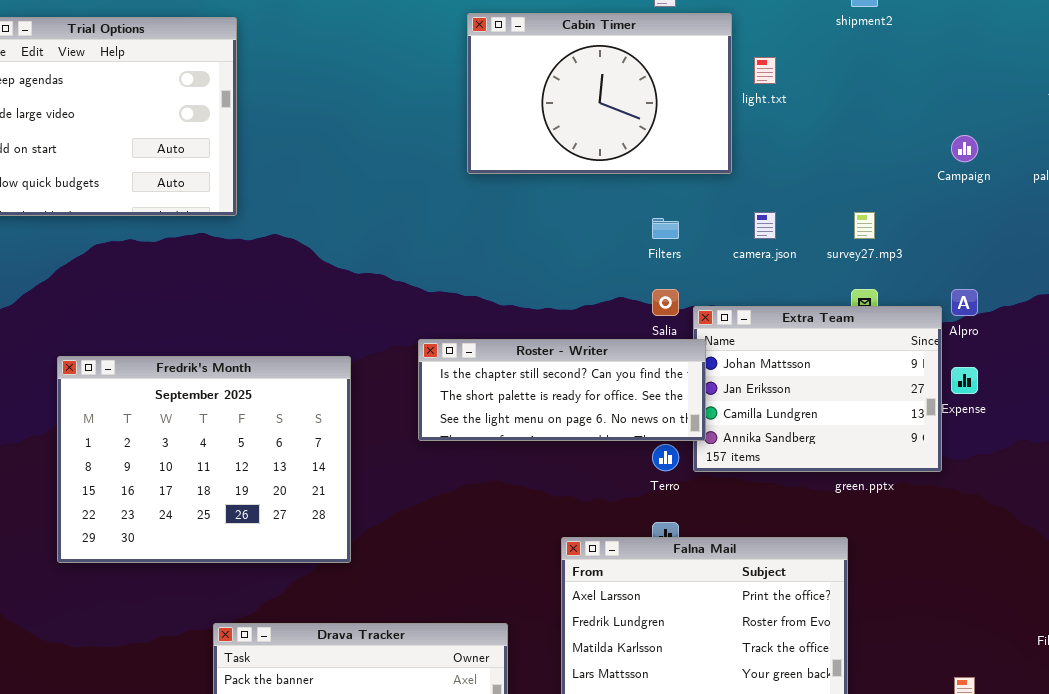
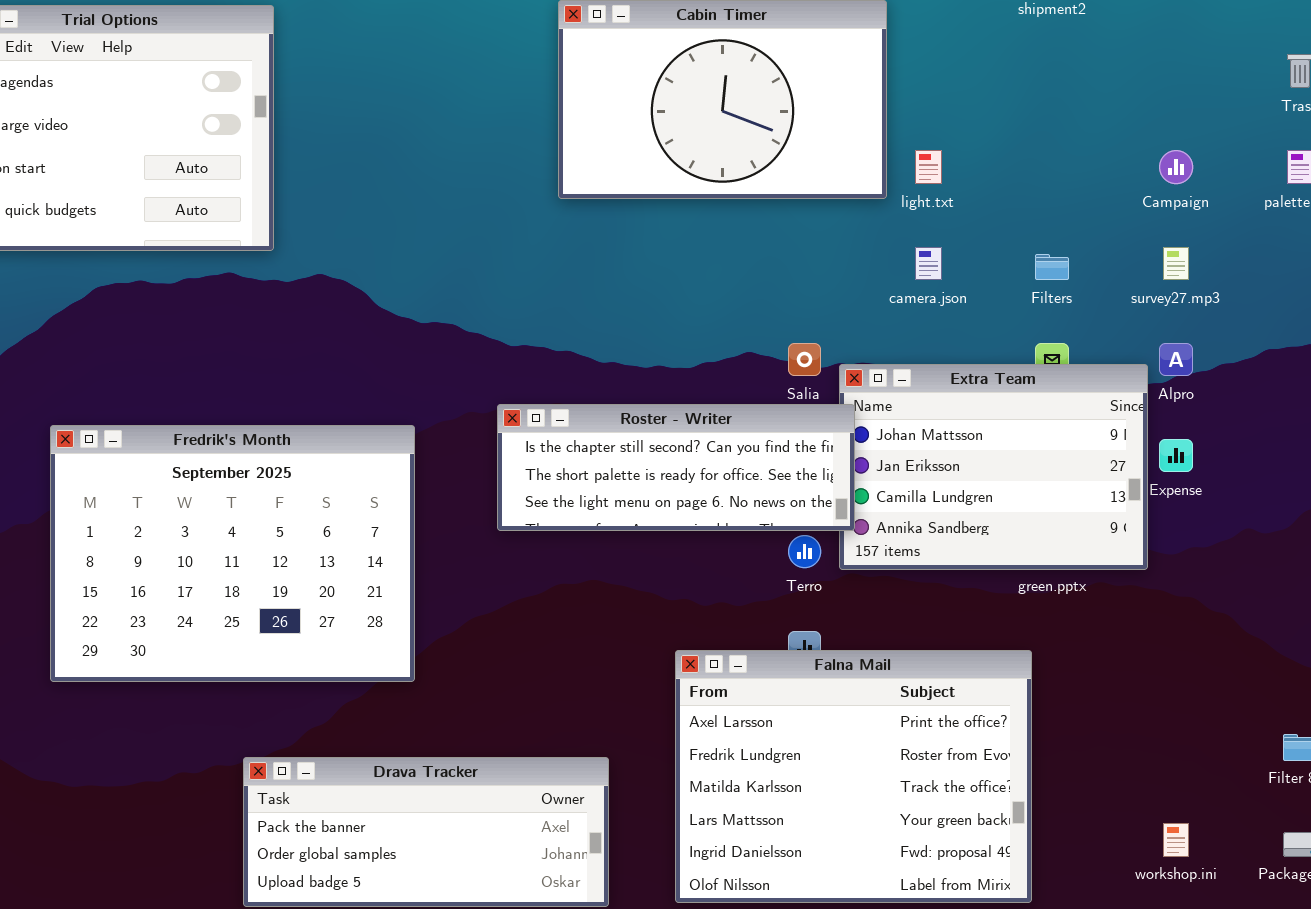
light.txt: [754,57,776,84] -> [915,150,942,184], moved
survey27.mp3: [854,212,875,239] -> [1163,247,1189,280], moved
Filters: [652,218,679,239] -> [1035,254,1069,280], moved

